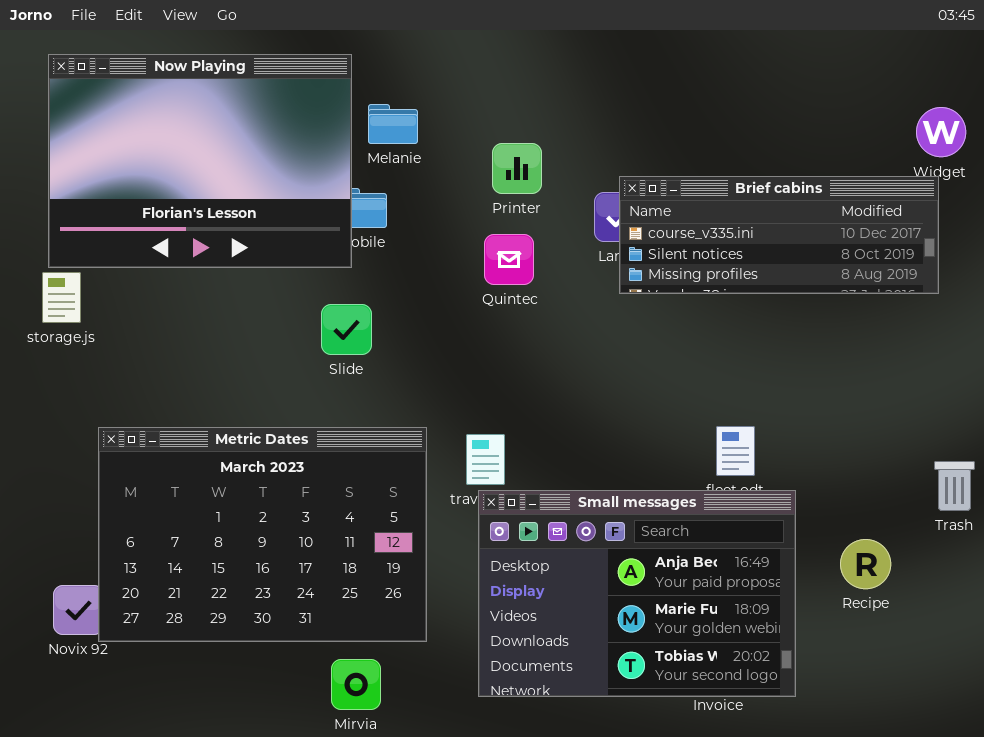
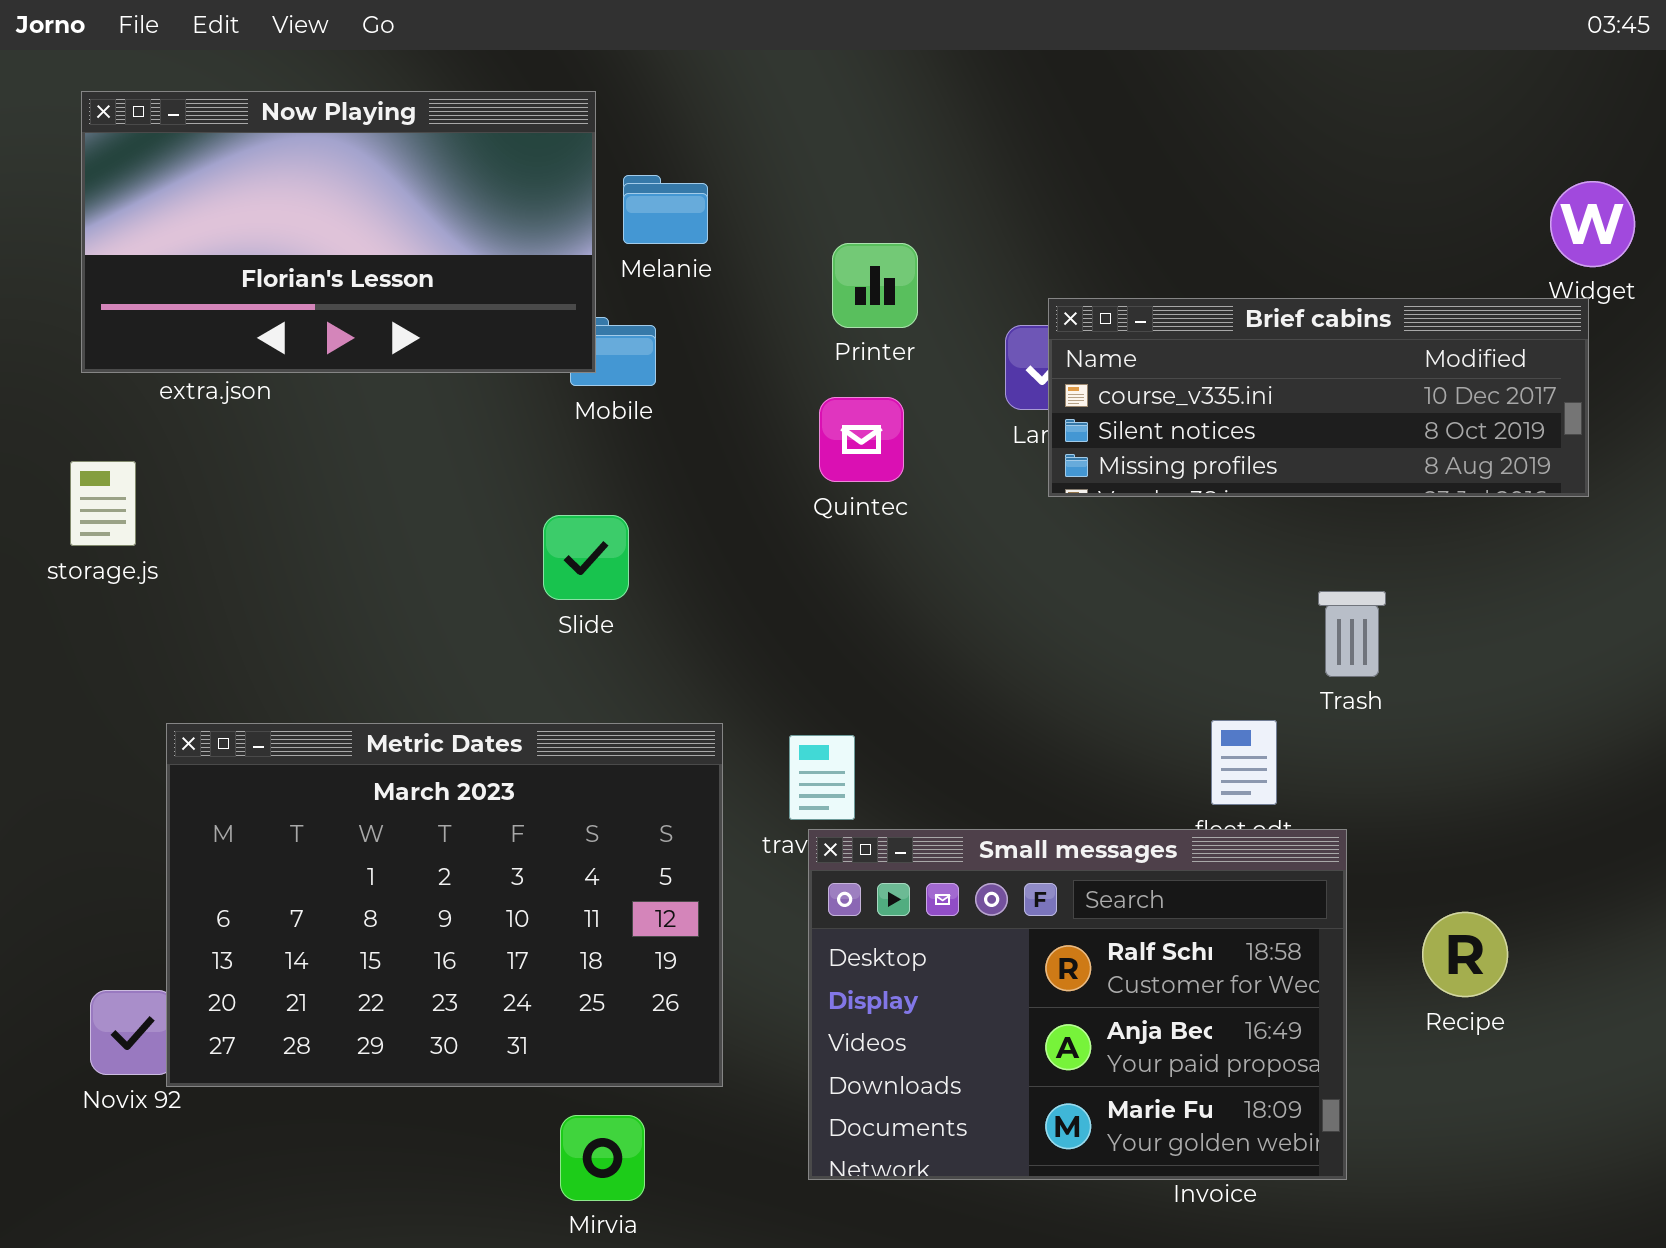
Now Playing: [48,54,352,268] -> [81,91,596,373], resized
Trash: [934,461,975,511] -> [1318,591,1386,677], moved
Small messages: [478,490,796,697] -> [808,829,1347,1180], scrolled up 1 row

